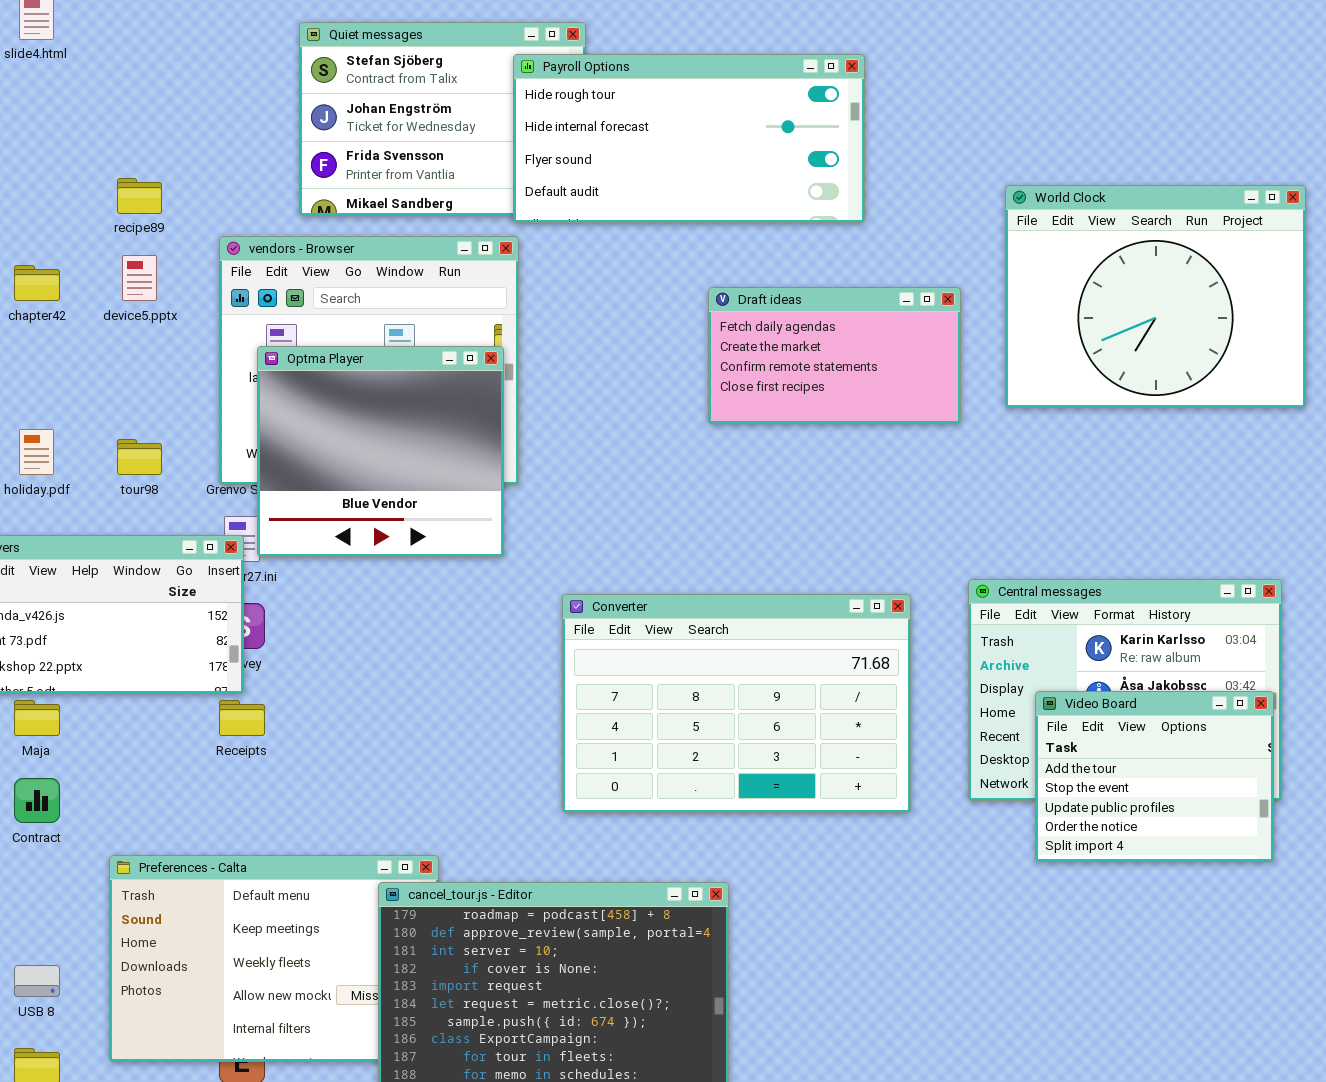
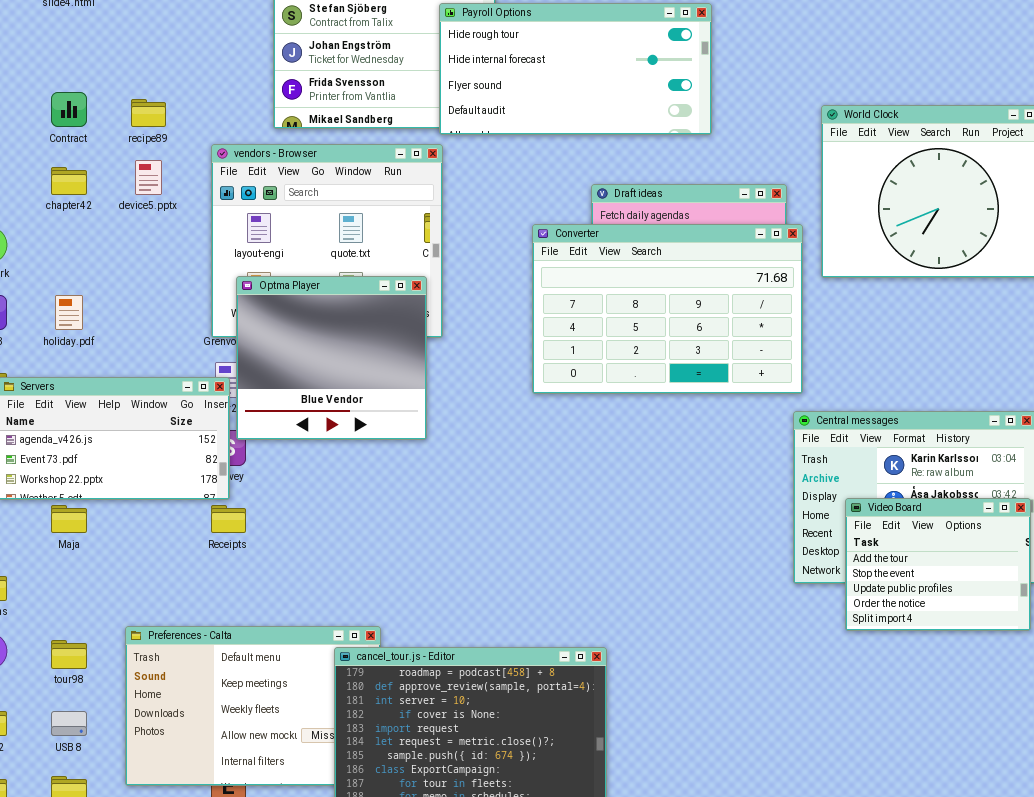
Optma Player: [257,346,504,557] -> [236,276,427,440], moved
tour98: [117,439,162,475] -> [51,640,87,669], moved
Converter: [562,594,911,813] -> [532,224,803,394], moved
Contract: [14,778,60,823] -> [51,92,87,127], moved

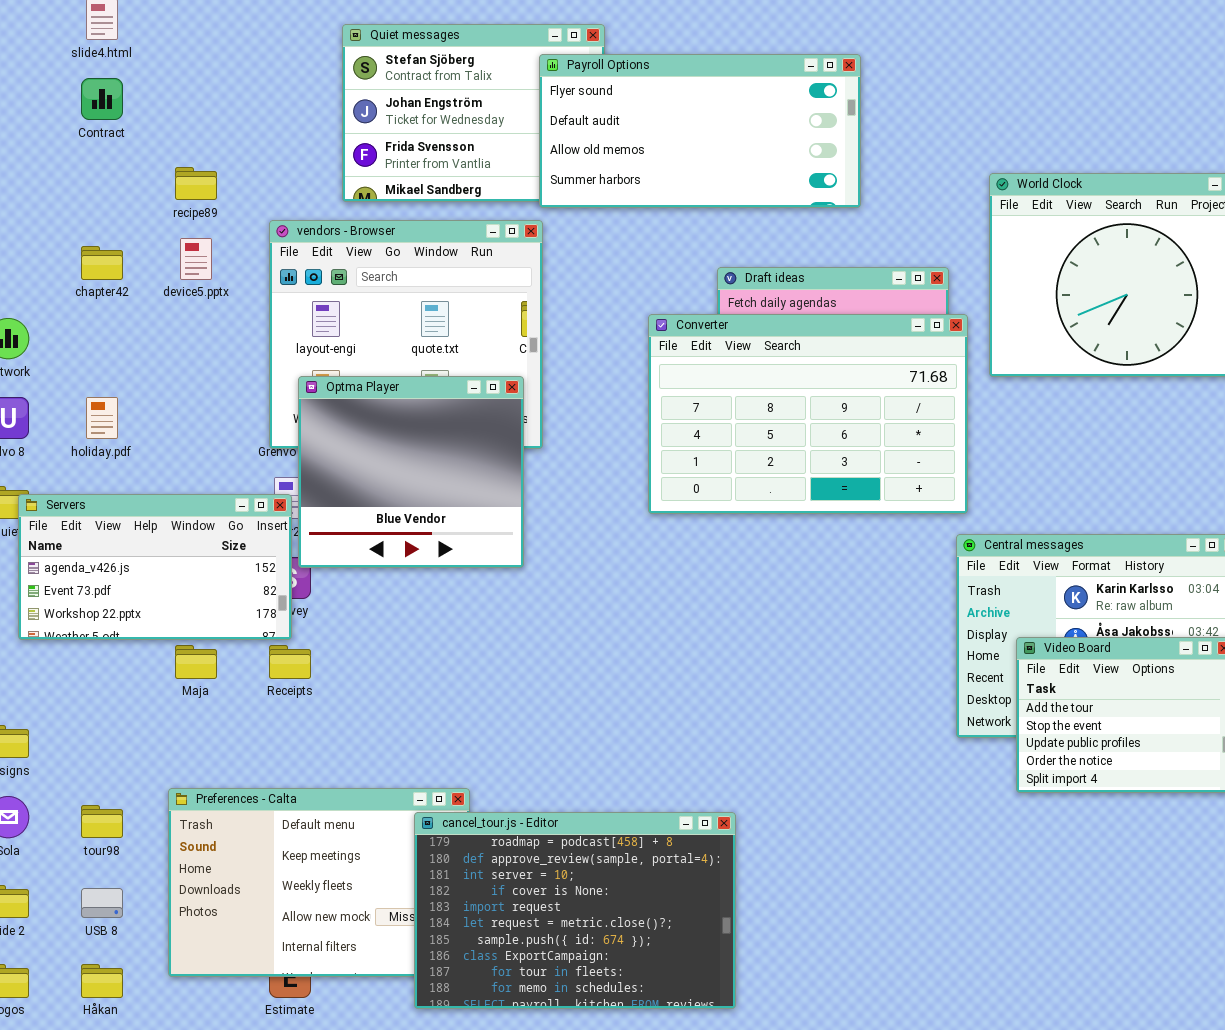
Payroll Options: [439,3,712,135] -> [539,54,861,208], scrolled down 2 rows
Contract: [51,92,87,127] -> [81,78,123,120], moved
Maja: [51,505,87,533] -> [175,645,217,679], moved

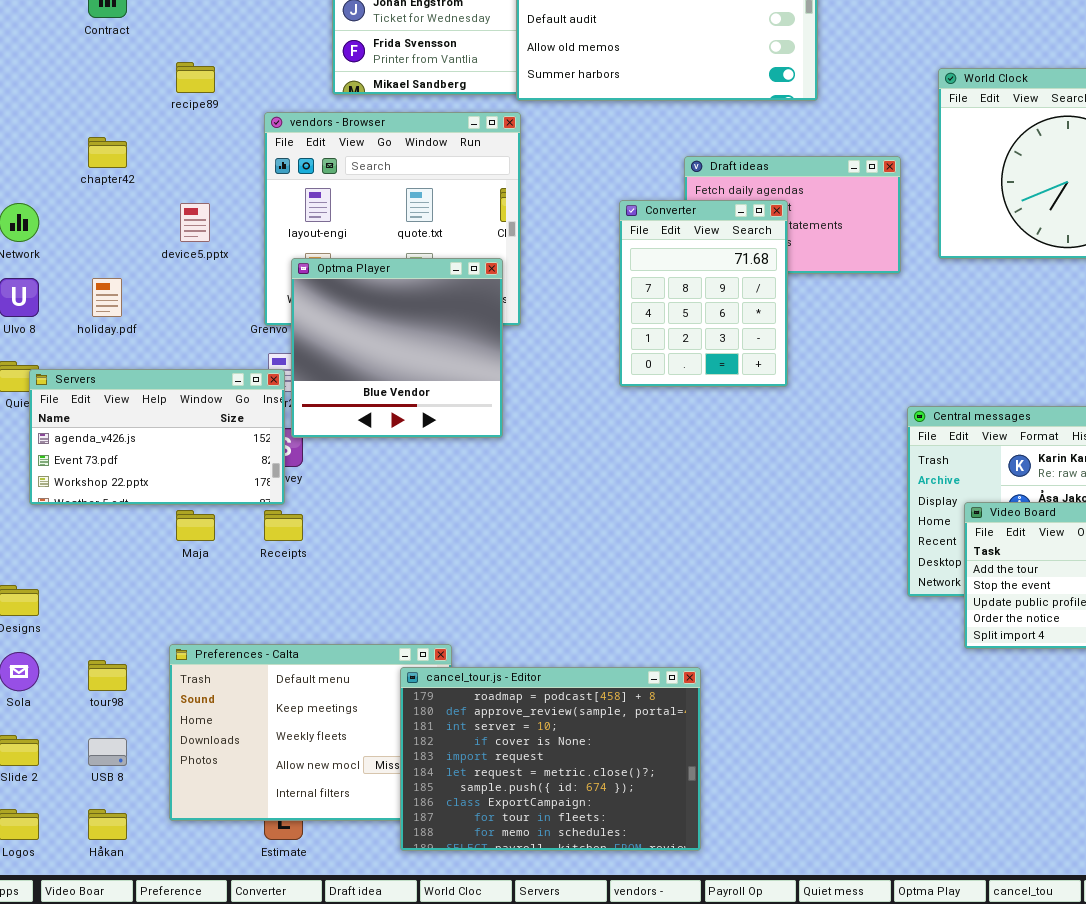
device5.pptx: [180,238,212,280] -> [180,203,210,242], moved
Converter: [648,314,968,514] -> [619,200,788,387], resized

